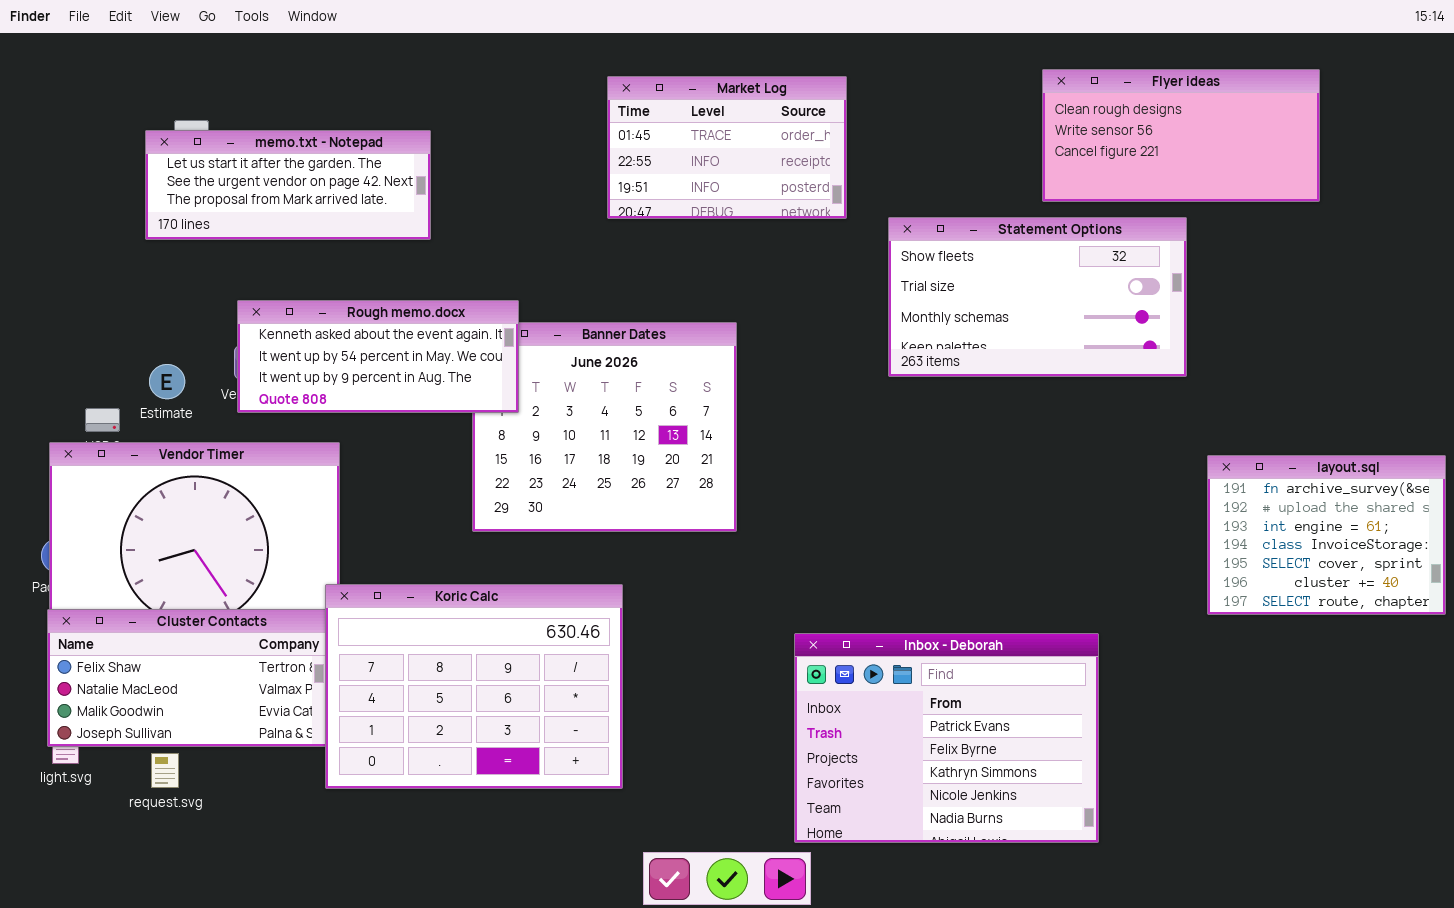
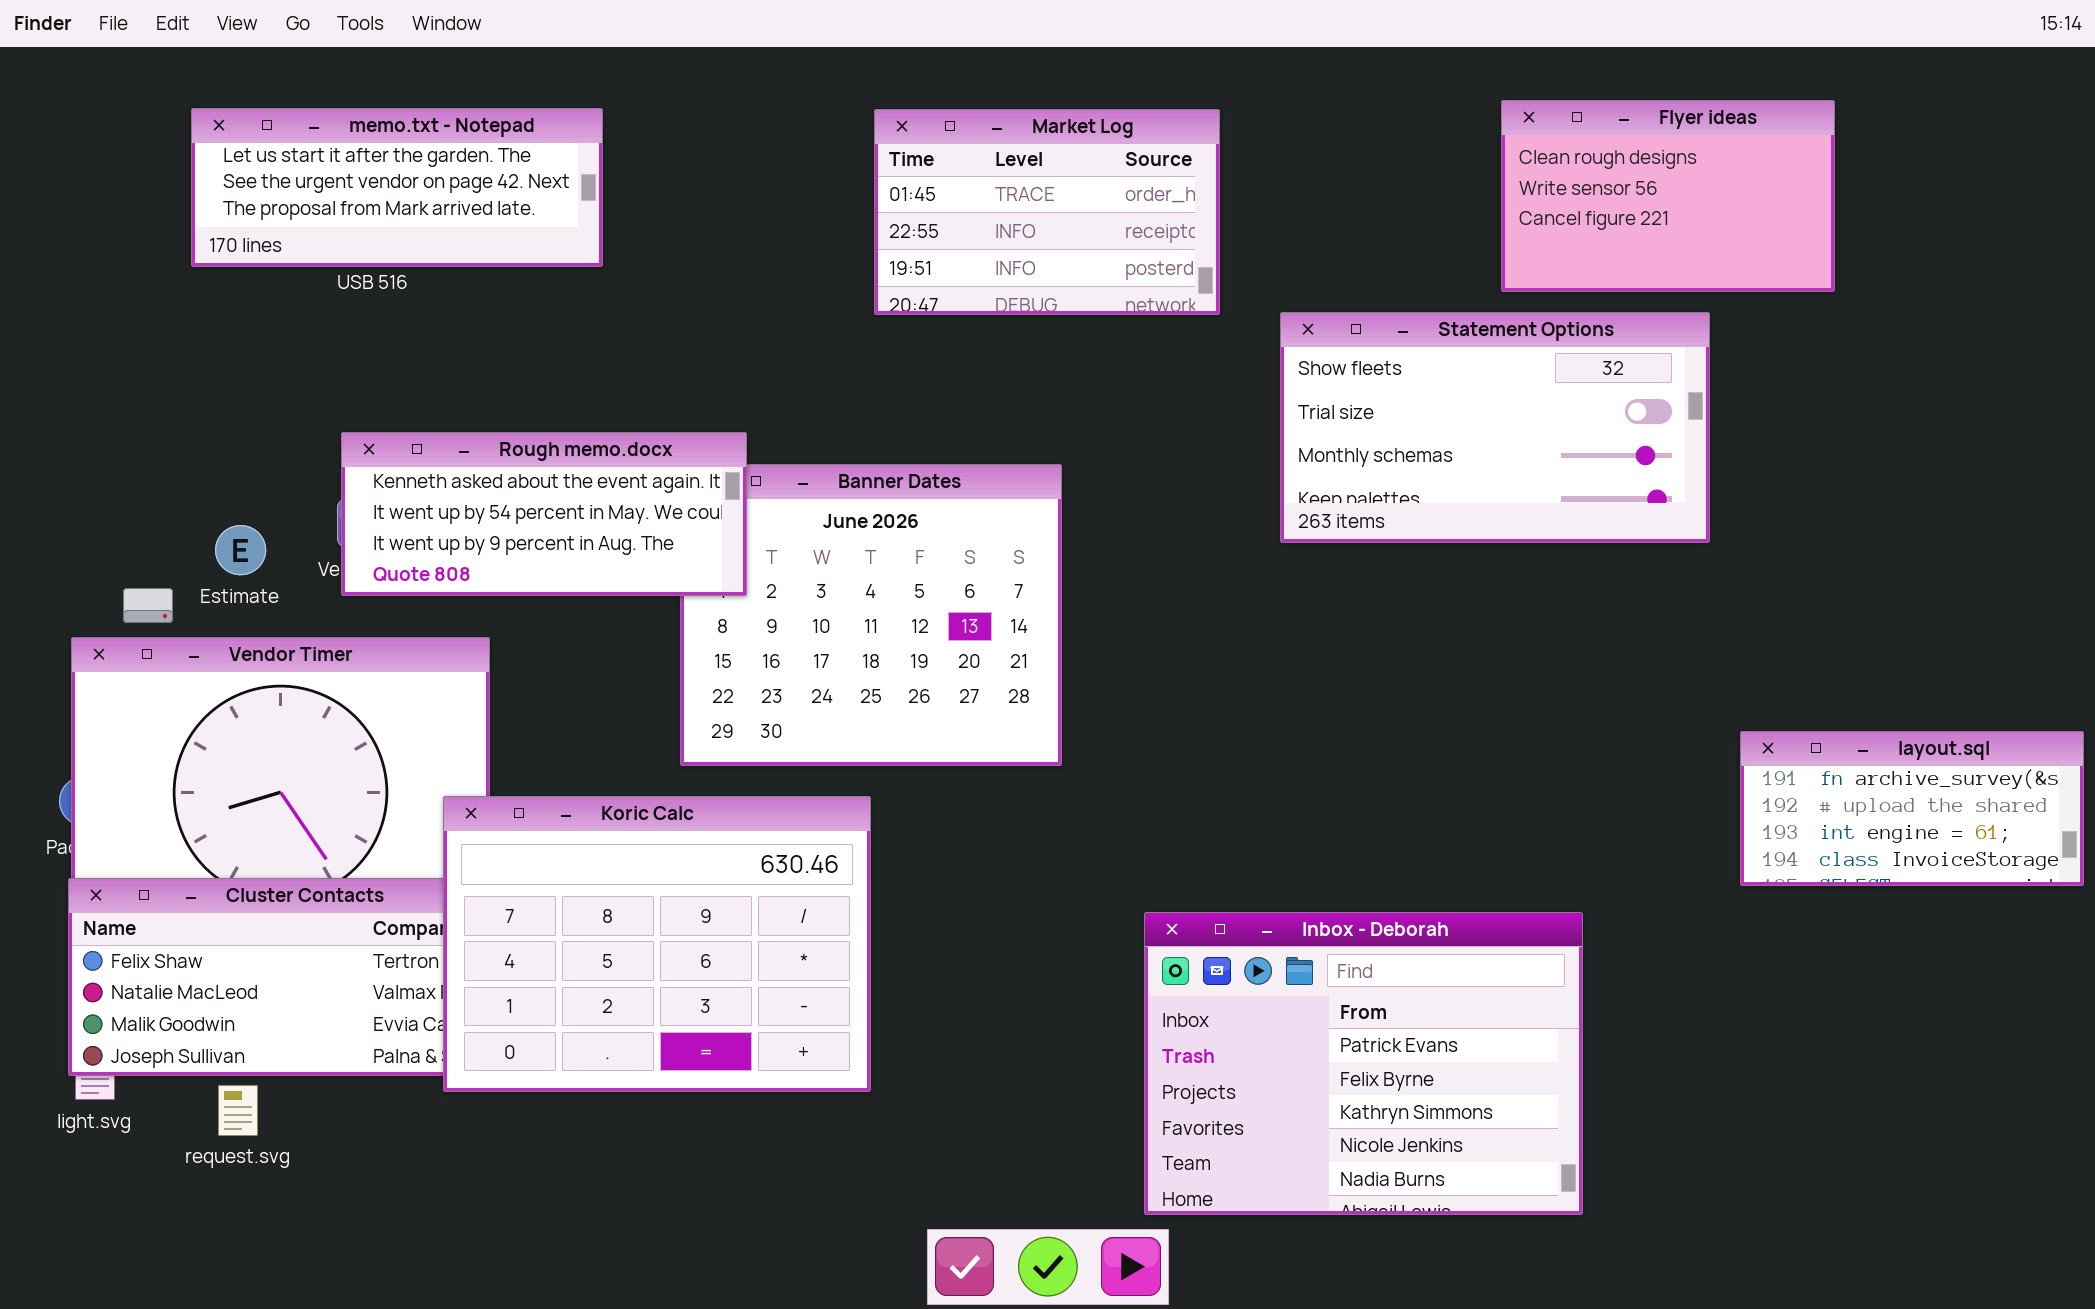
Flyer ideas: [1042,69,1320,202] -> [1501,100,1835,292], resized
memo.txt - Notepad: [145,130,431,240] -> [191,108,603,267], moved
layout.sql: [1207,455,1446,615] -> [1740,731,2084,886], resized
Koric Calc: [325,584,623,789] -> [443,796,871,1092], moved

